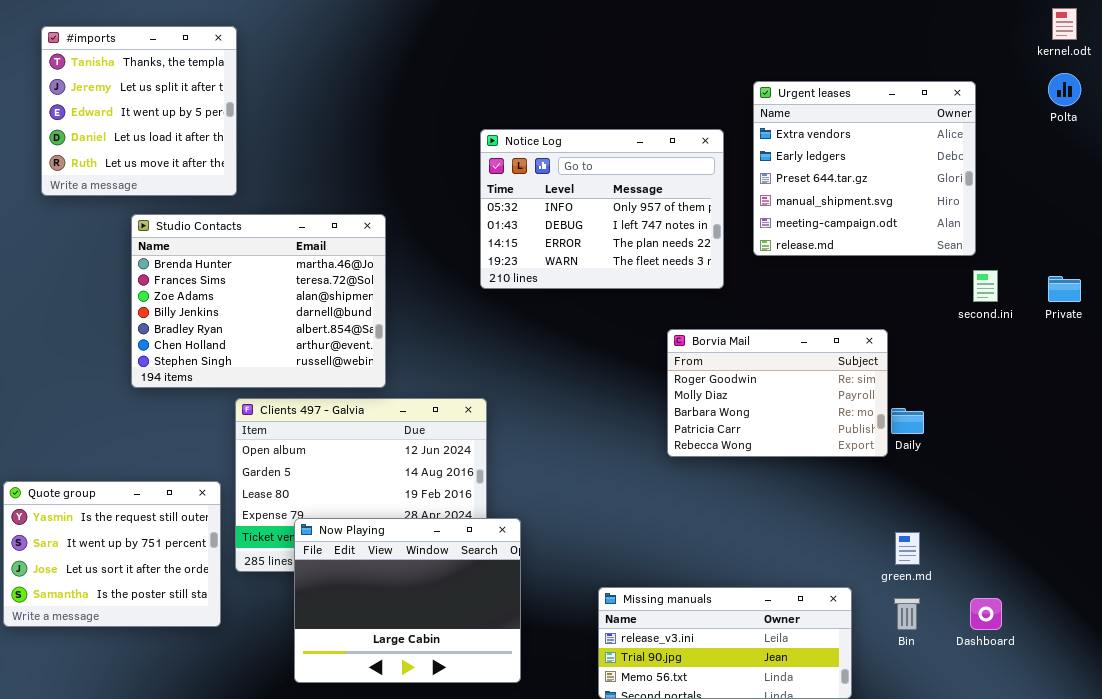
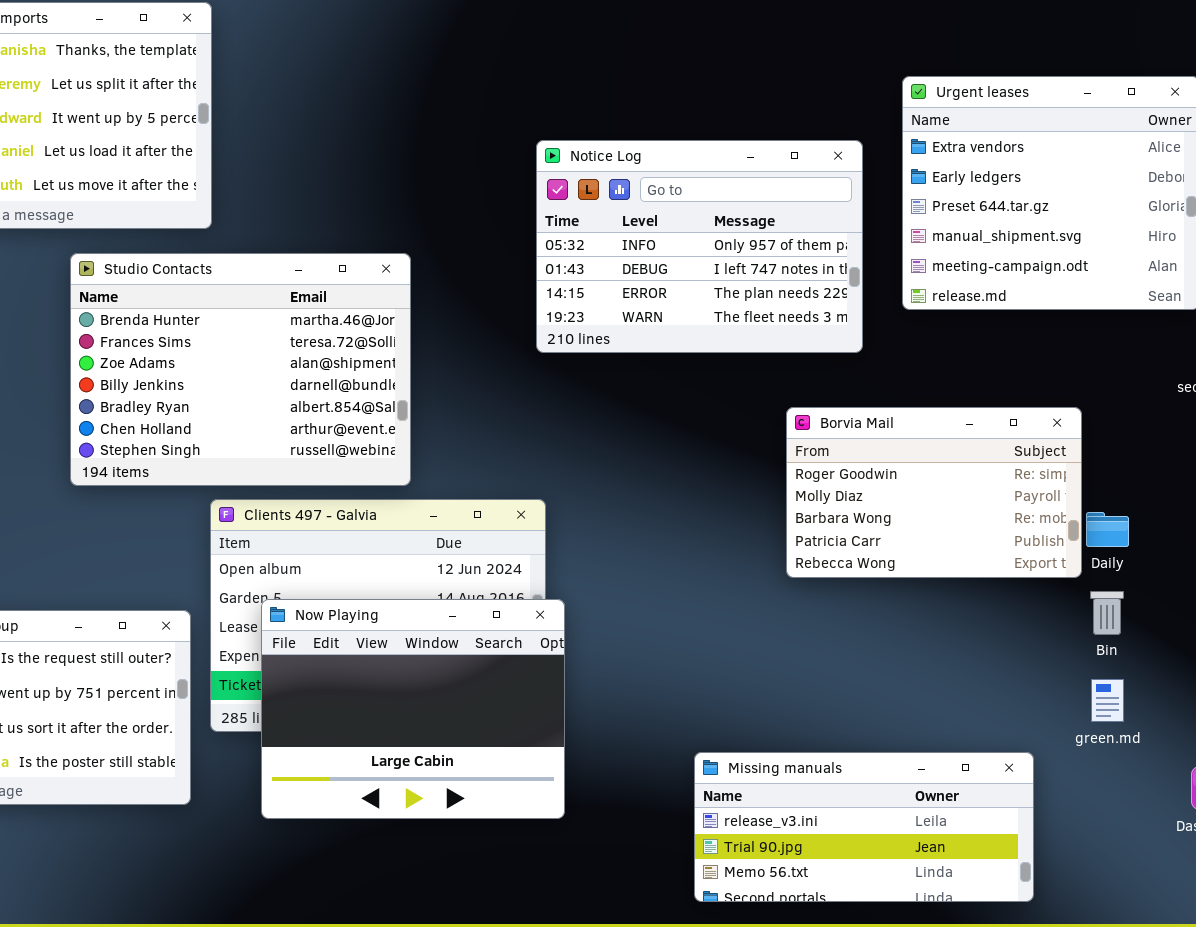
Now Playing: [294,518,521,683] -> [261,599,565,819], moved
Bin: [894,598,920,630] -> [1090,591,1124,635], moved

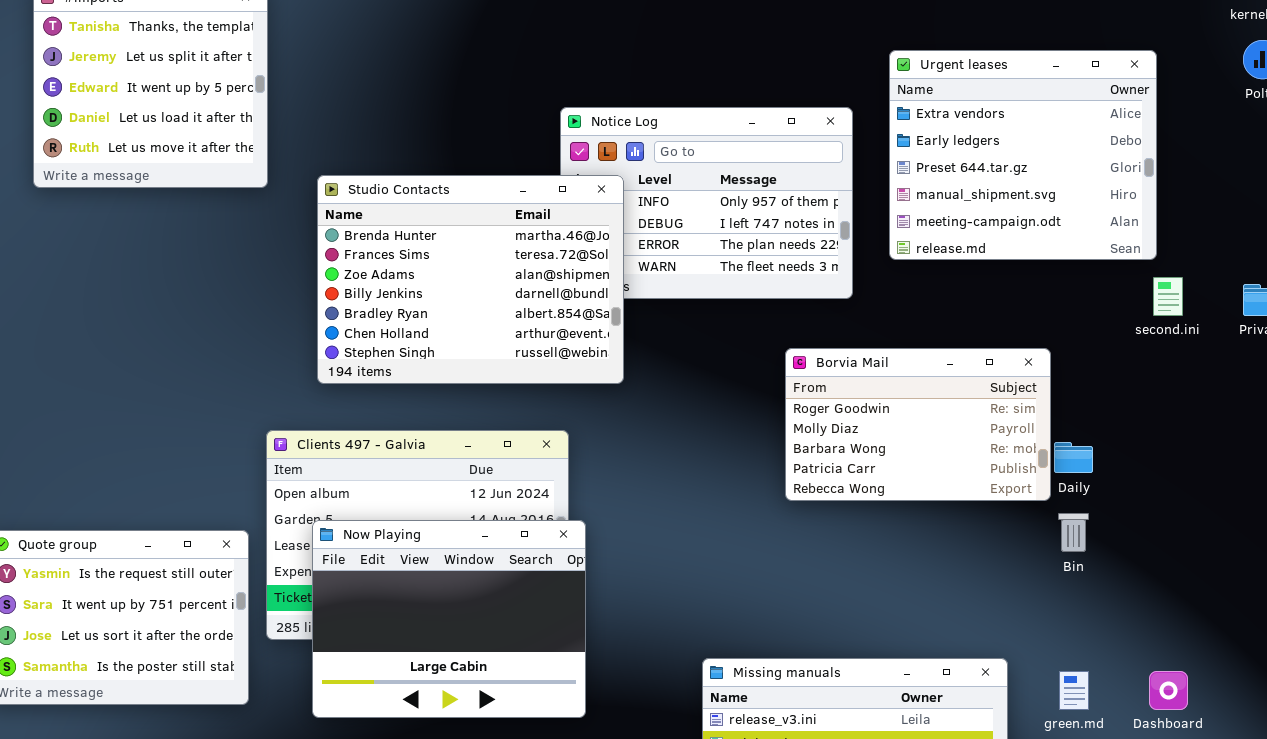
Studio Contacts: [70,253,411,486] -> [317,175,624,384], moved
green.md: [1091,679,1124,722] -> [1059,671,1089,710], moved

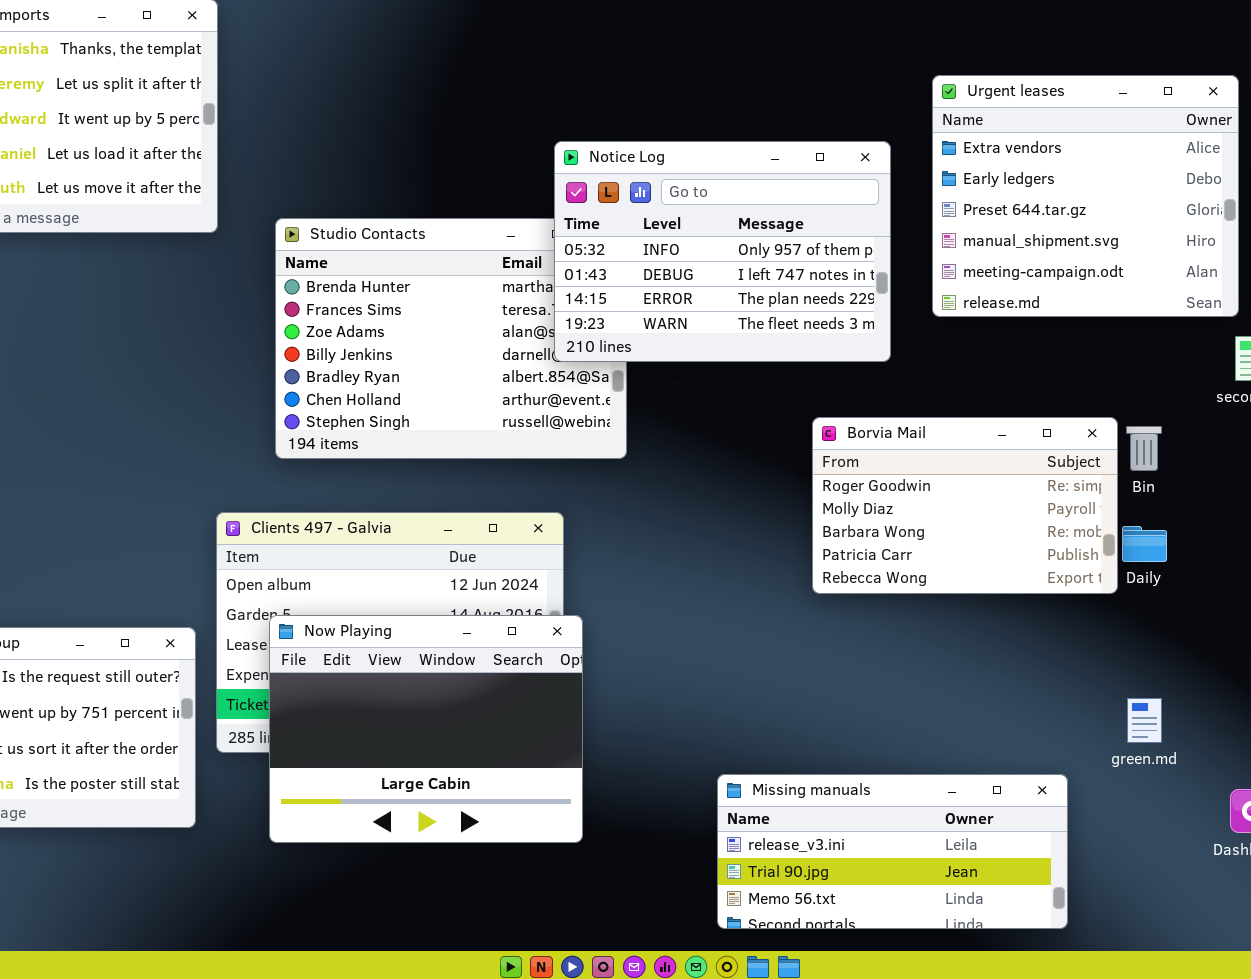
Notice Log: [560,107,853,299] -> [554,141,891,362], raised
Bin: [1058,513,1089,552] -> [1126,426,1162,471], moved
green.md: [1059,671,1089,710] -> [1127,698,1162,743], moved

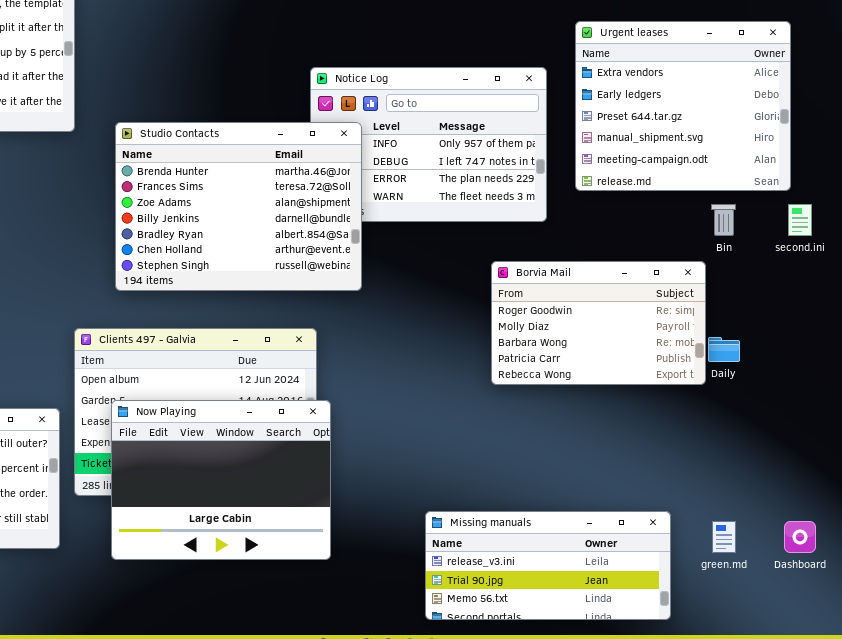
Studio Contacts: [275,218,627,459] -> [115,122,362,291], raised
Bin: [1126,426,1162,471] -> [711,204,736,236], moved
green.md: [1127,698,1162,743] -> [712,521,736,553], moved

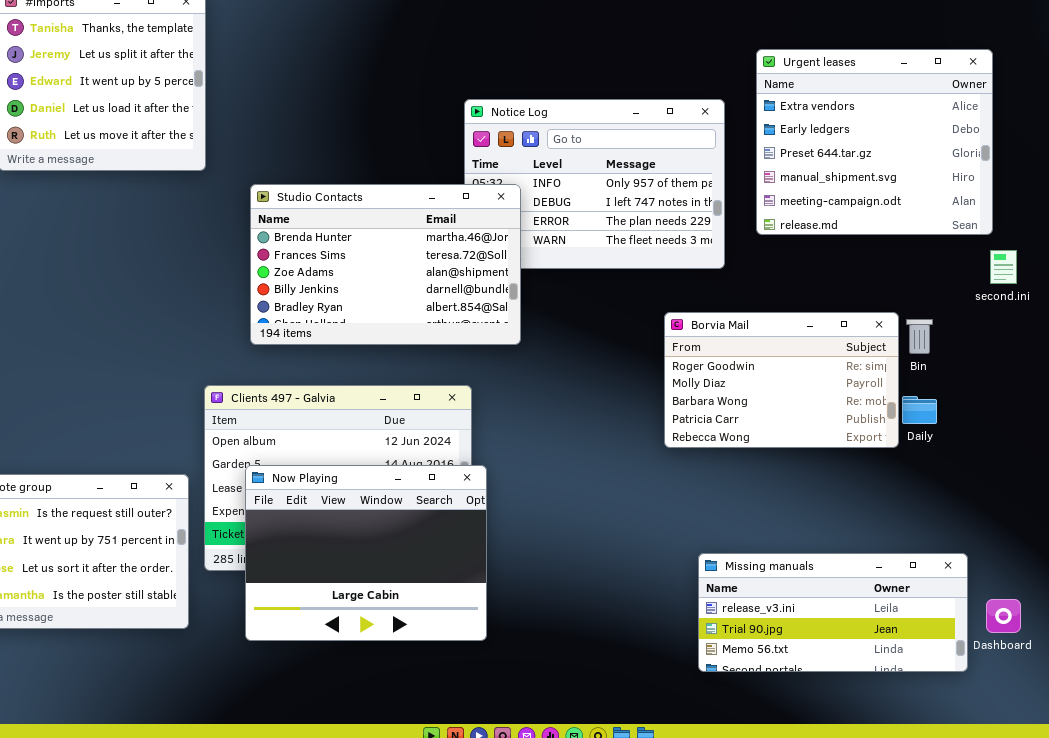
Studio Contacts: [115,122,362,291] -> [250,184,521,345], resized
Bin: [711,204,736,236] -> [906,319,933,354], moved
Missing manuals: [425,511,671,620] -> [698,553,968,672], moved

